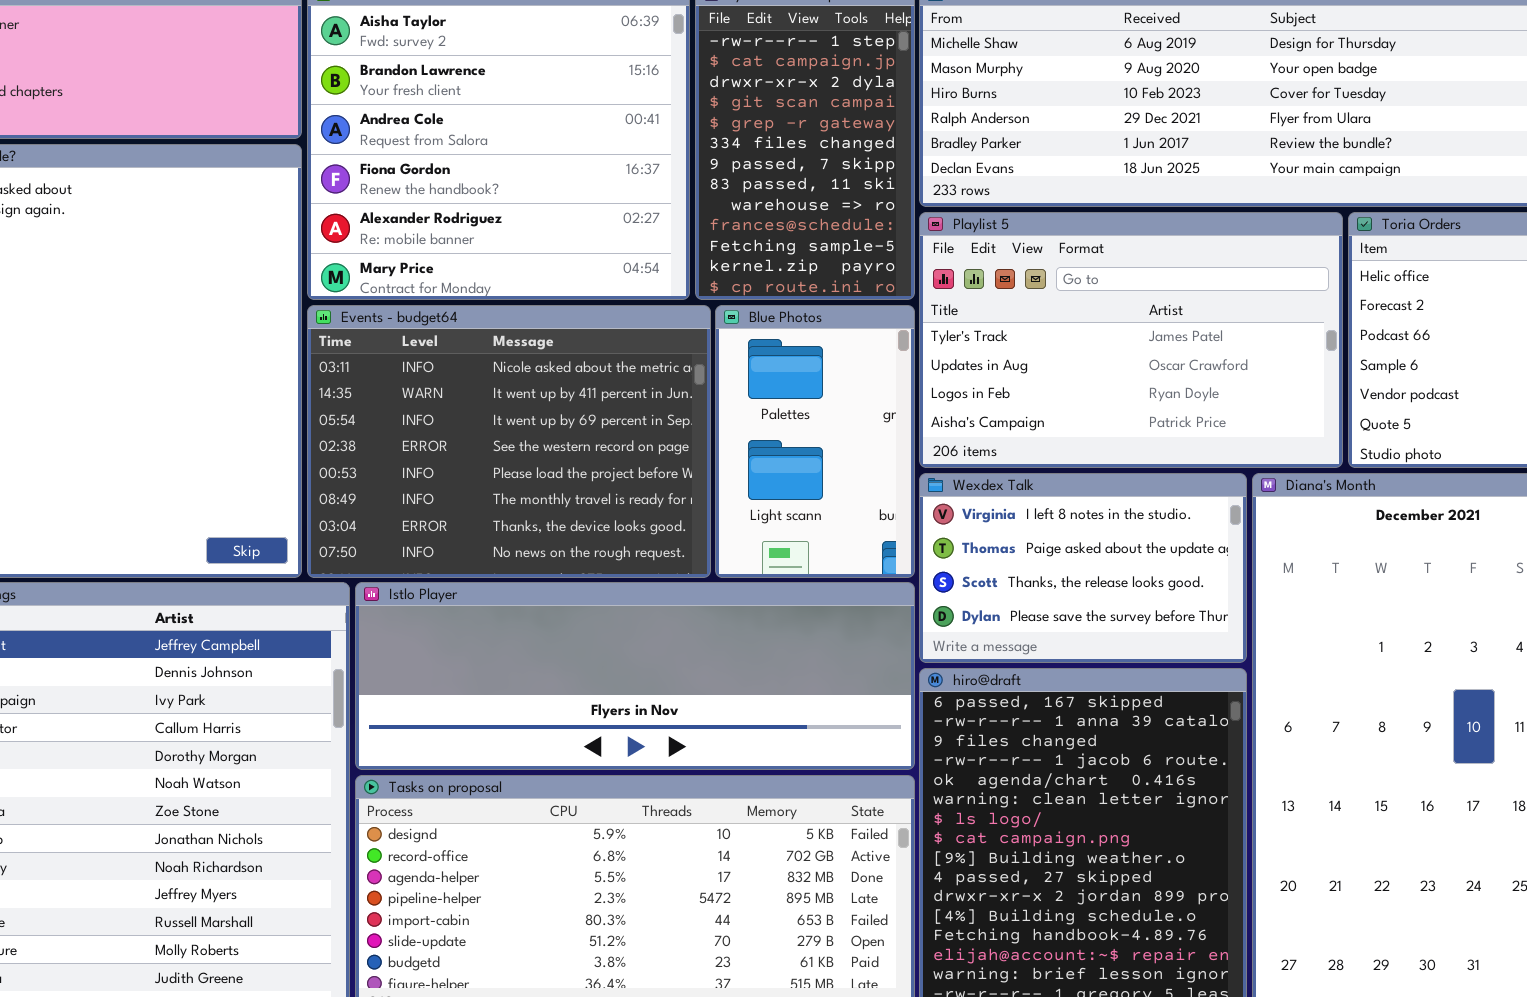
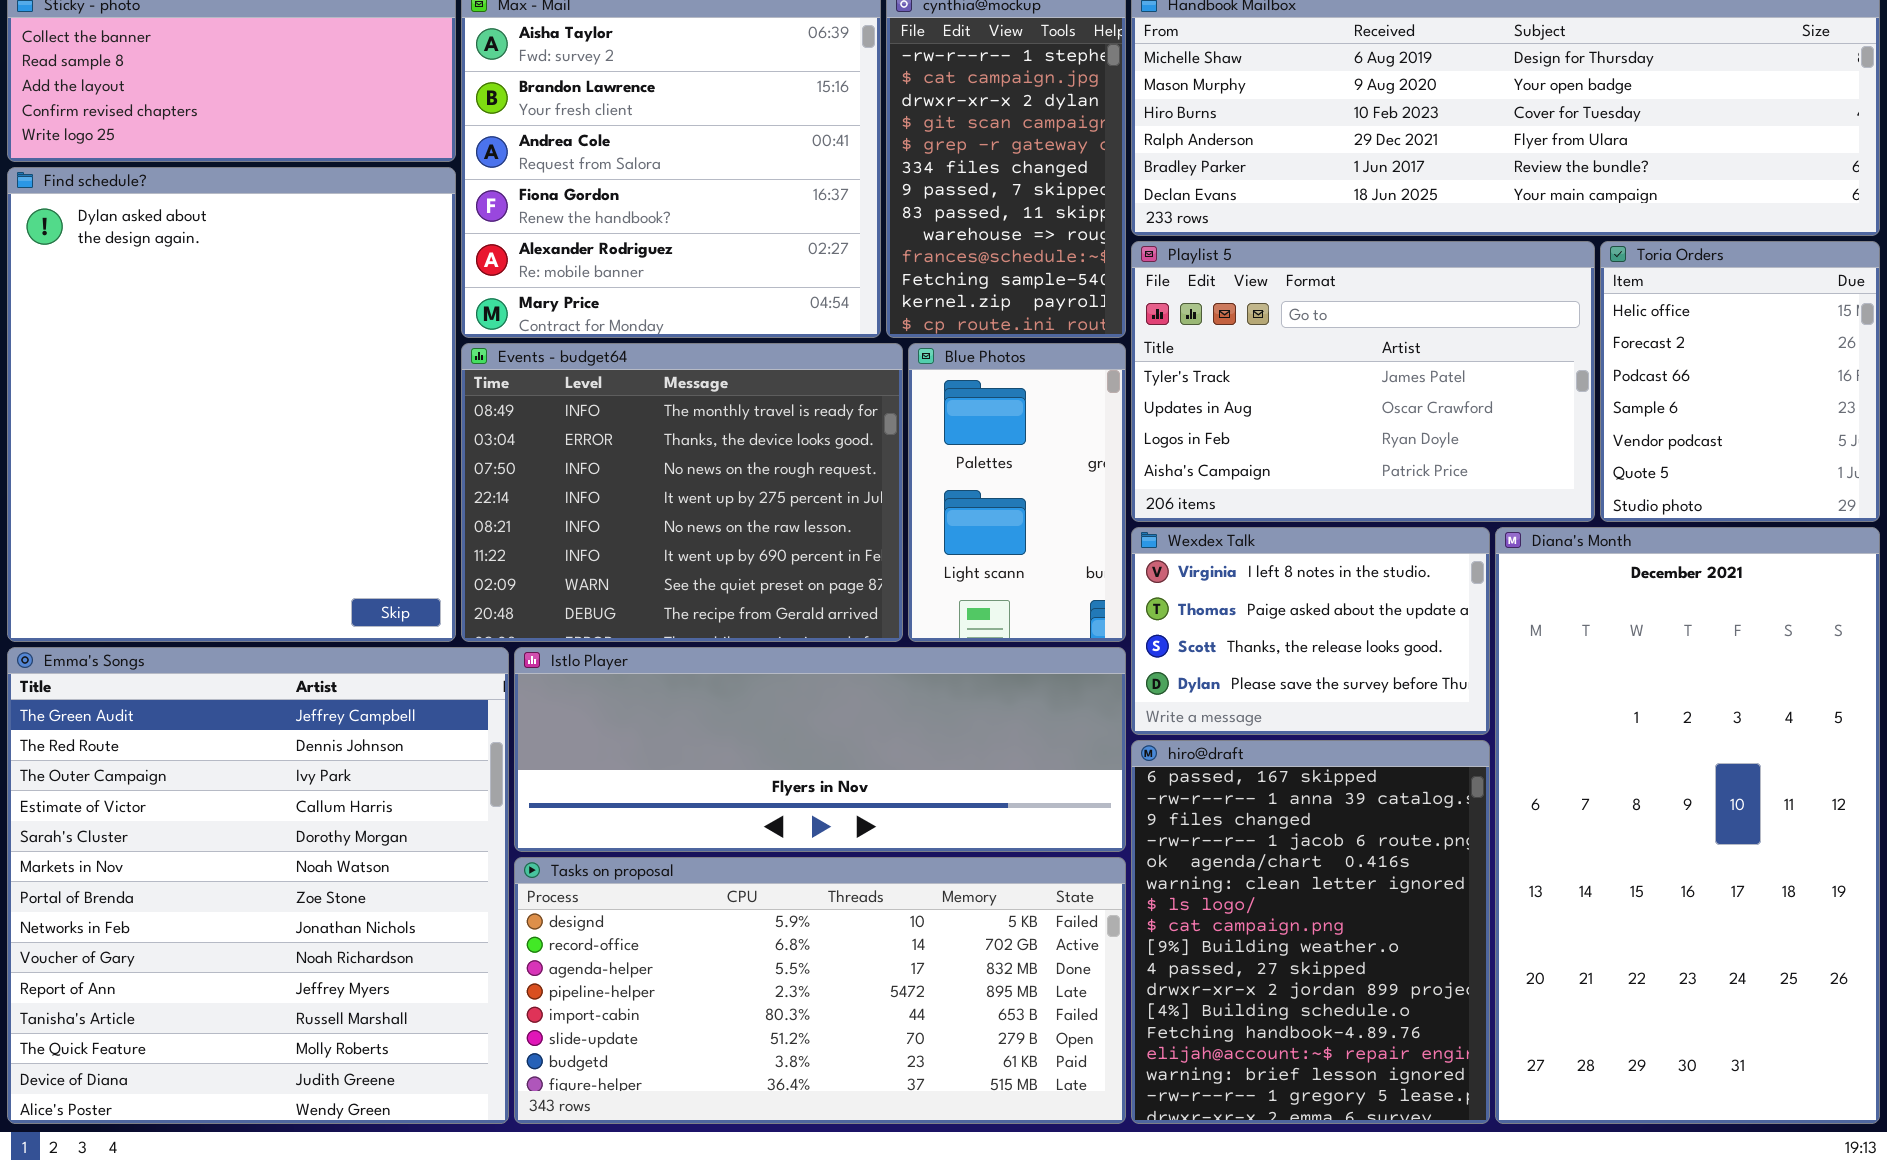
Events - budget64: [307,305,711,578] -> [461,343,903,642], scrolled down 5 rows

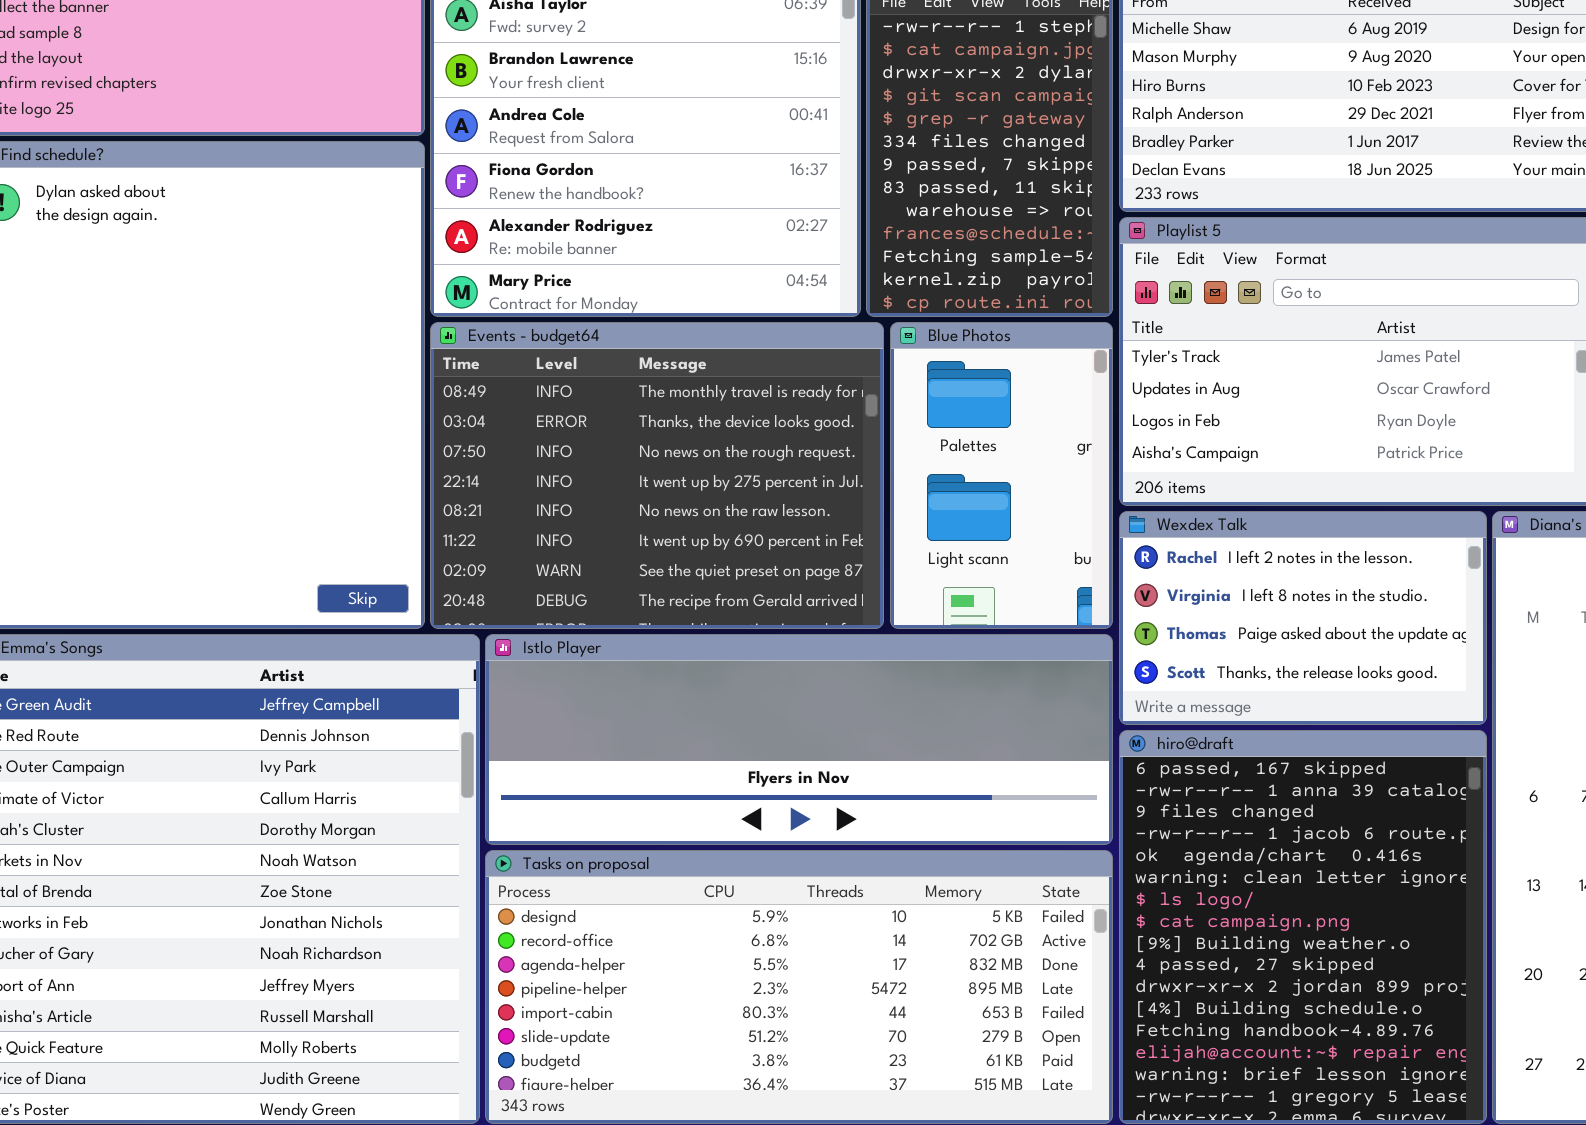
Wexdex Talk: [1131,527,1490,735] -> [1119,511,1487,725], scrolled up 1 row

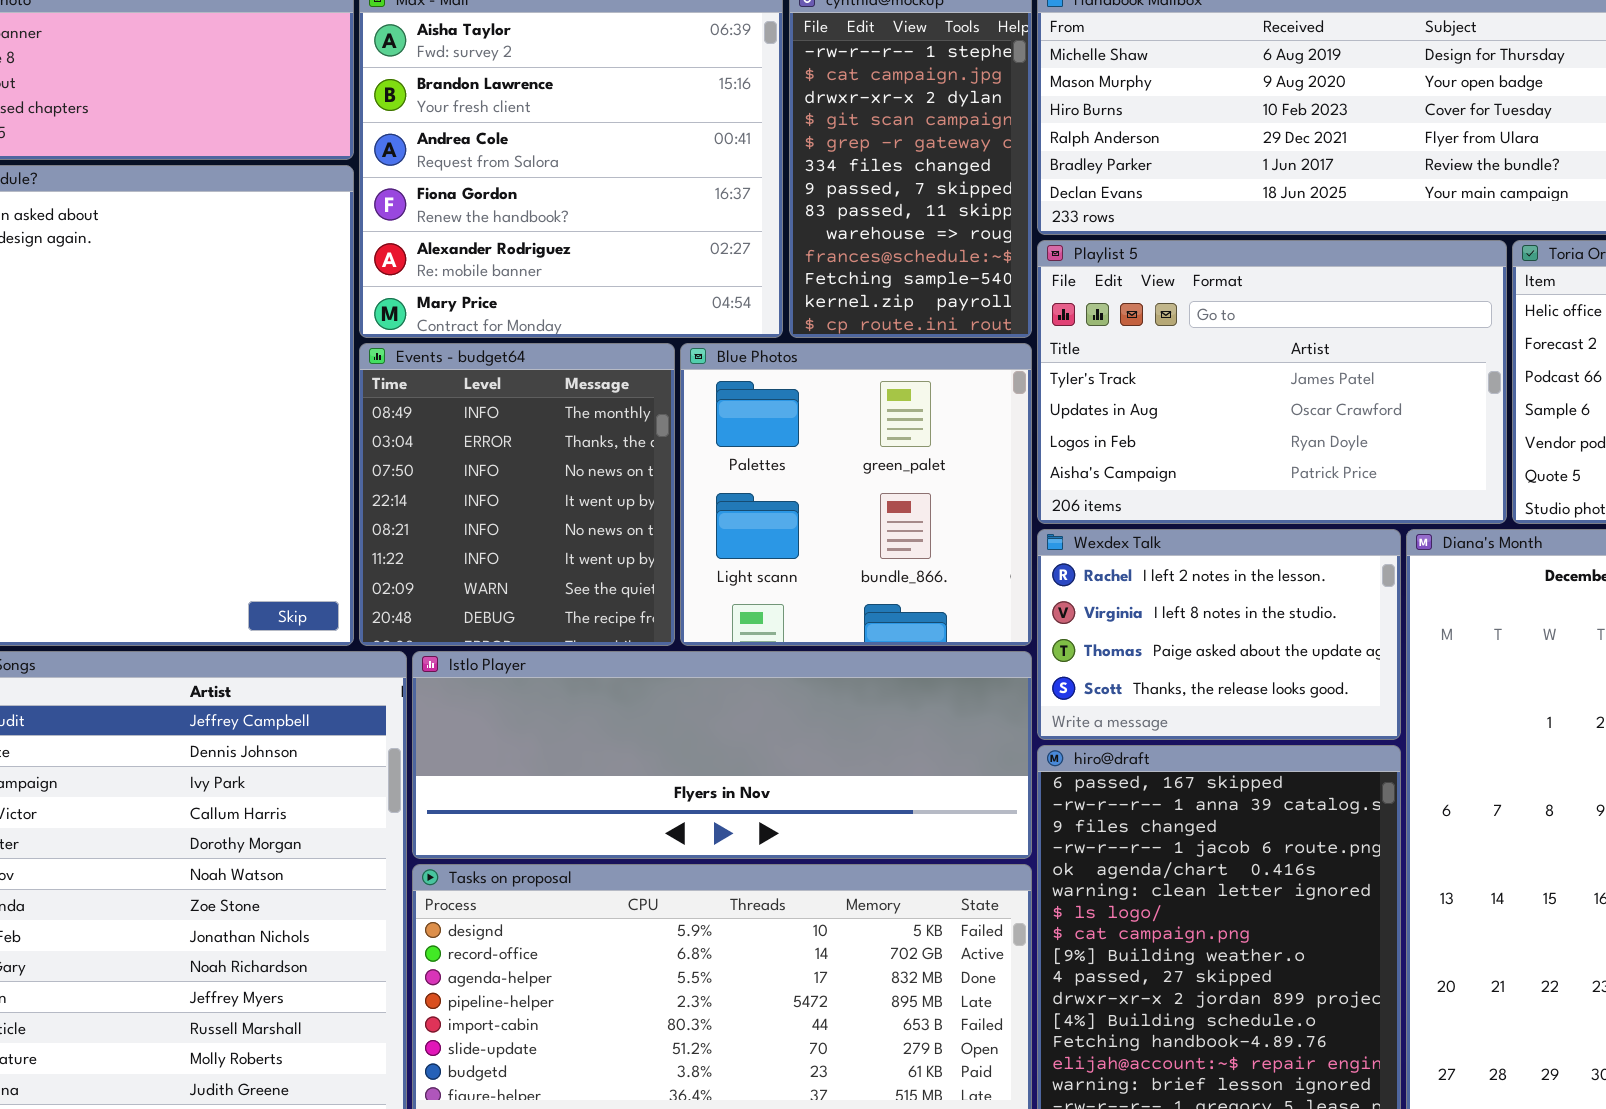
Events - budget64: [430,322,884,629] -> [359,343,675,646], resized
Blue Photos: [890,322,1113,629] -> [680,343,1032,646], resized

